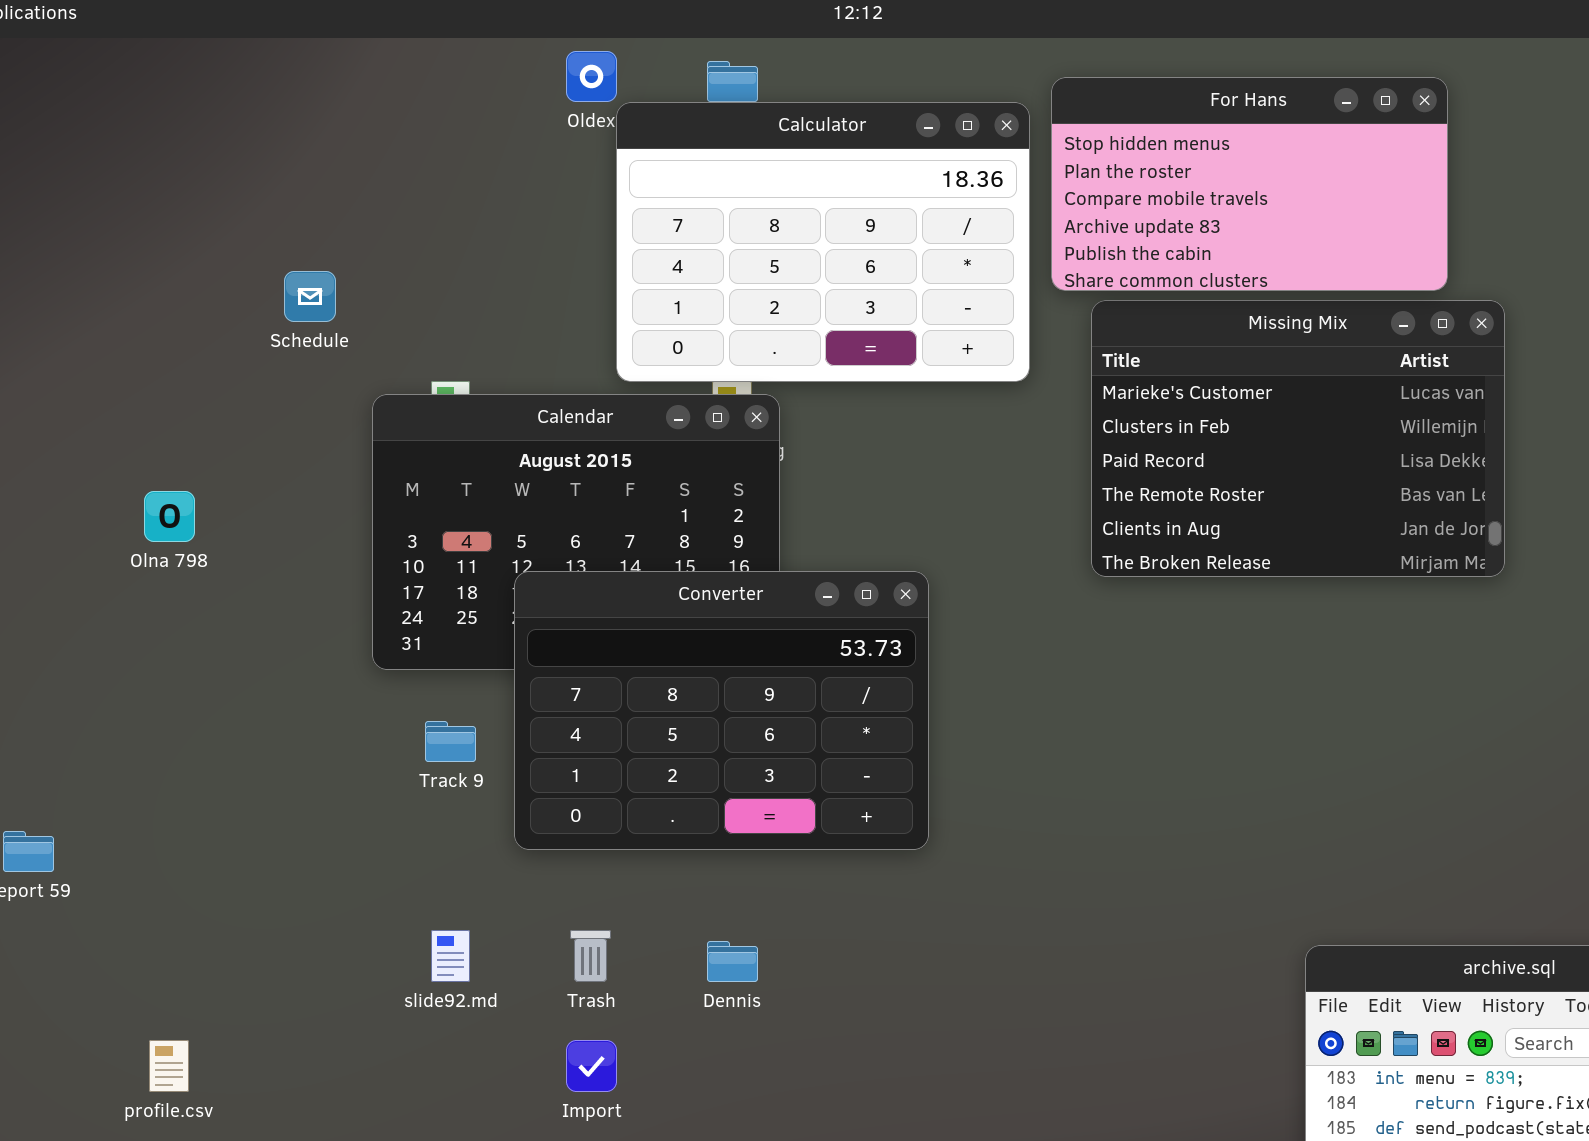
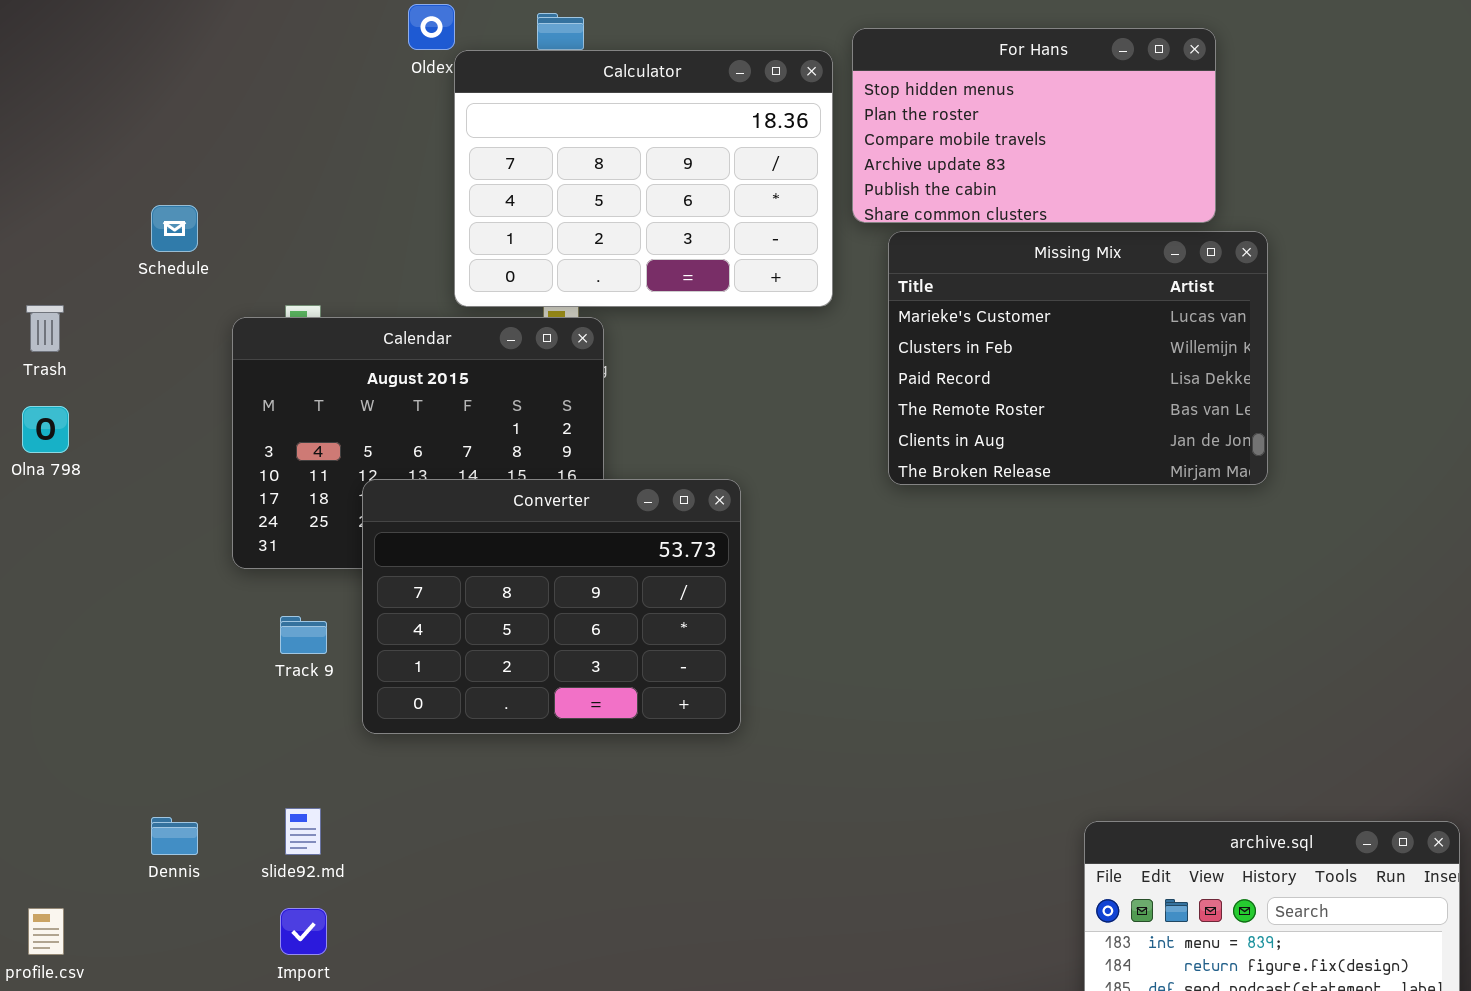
Trash: [570,930,611,982] -> [26,305,64,352], moved
Dennis: [707,941,758,982] -> [151,817,198,855], moved
Import: [566,1040,617,1092] -> [280,908,327,955], moved

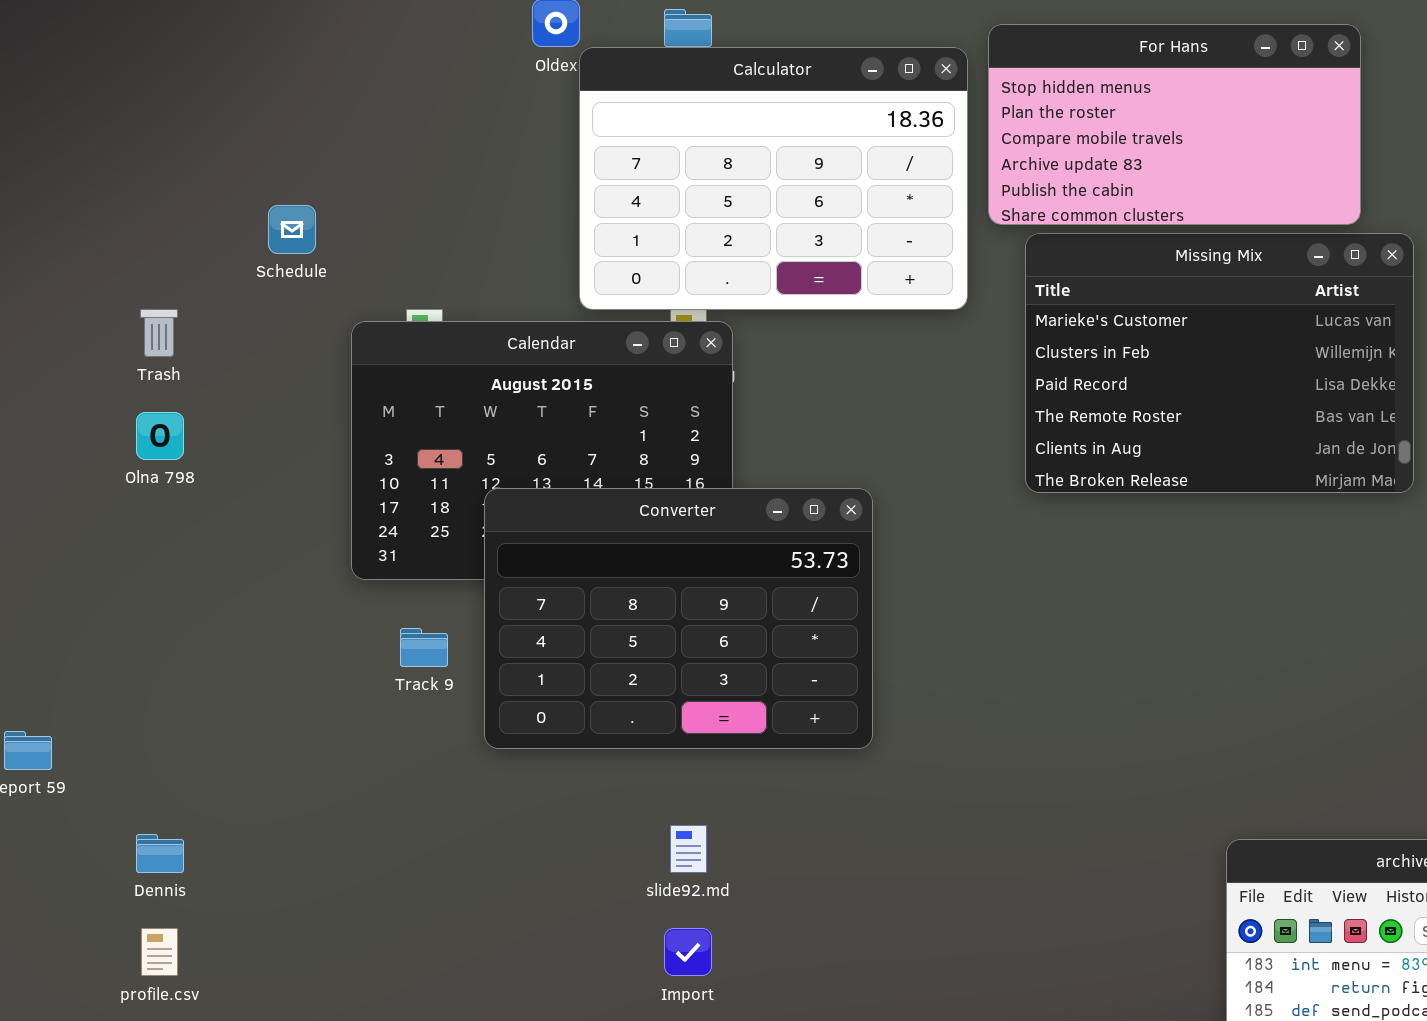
slide92.md: [285,808,321,855] -> [670,825,707,873], moved
Dennis: [151,817,198,855] -> [136,834,184,873], moved
Import: [280,908,327,955] -> [664,928,712,976], moved

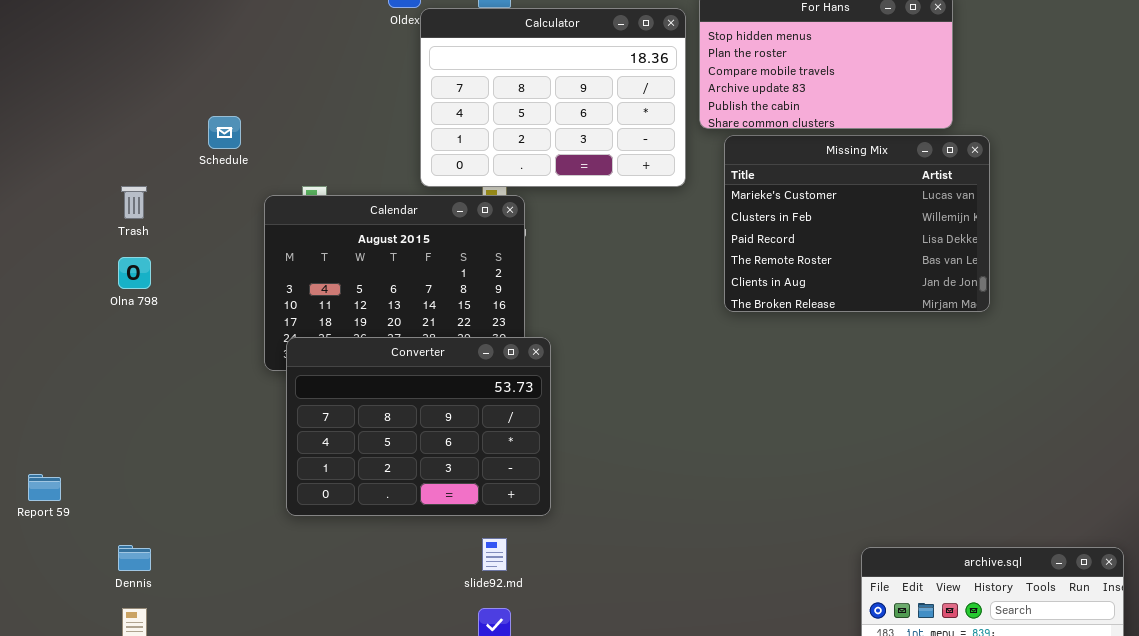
Converter: [484,488,873,749] -> [286,337,551,516], moved

